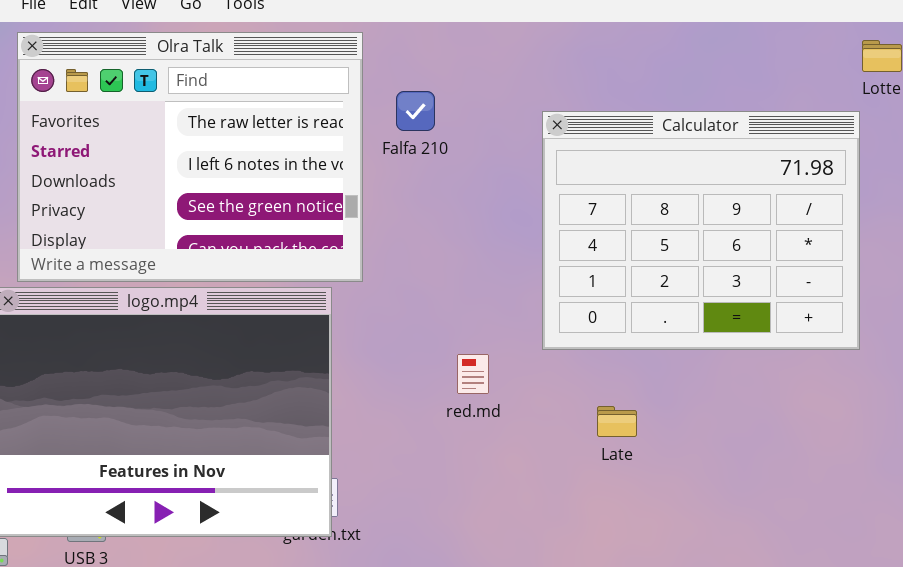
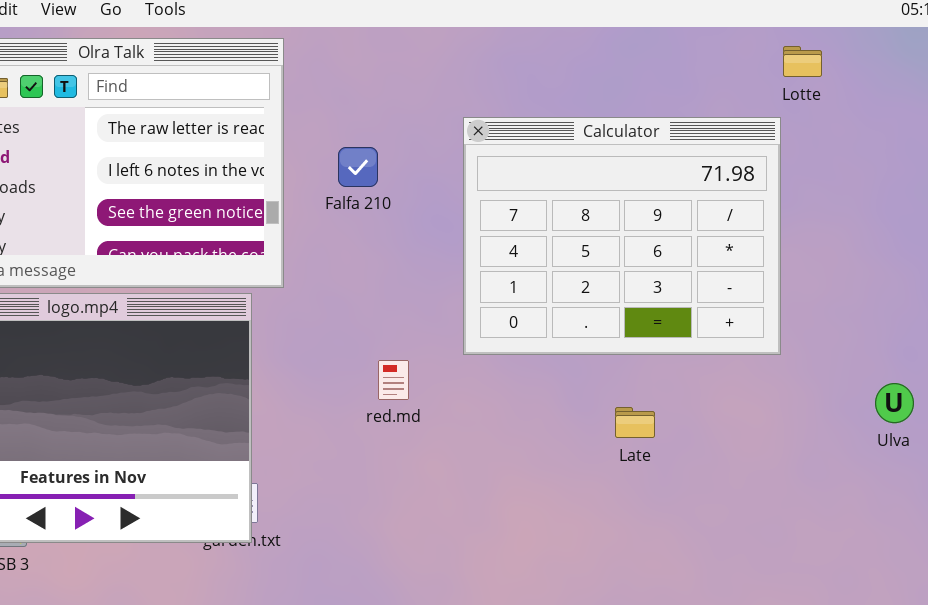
Falfa 210: [396,91,435,131] -> [338,147,378,187], moved
Late: [597,406,637,437] -> [615,407,655,438], moved

